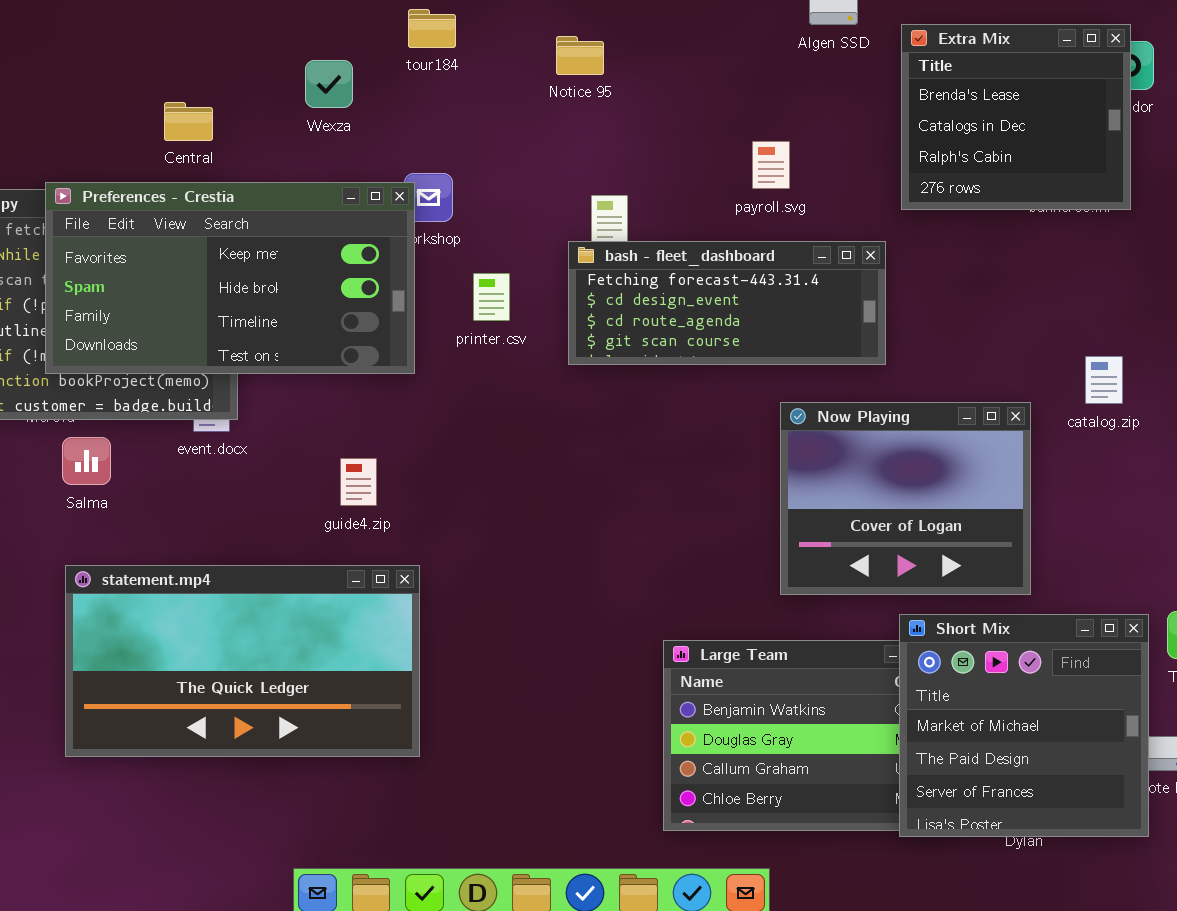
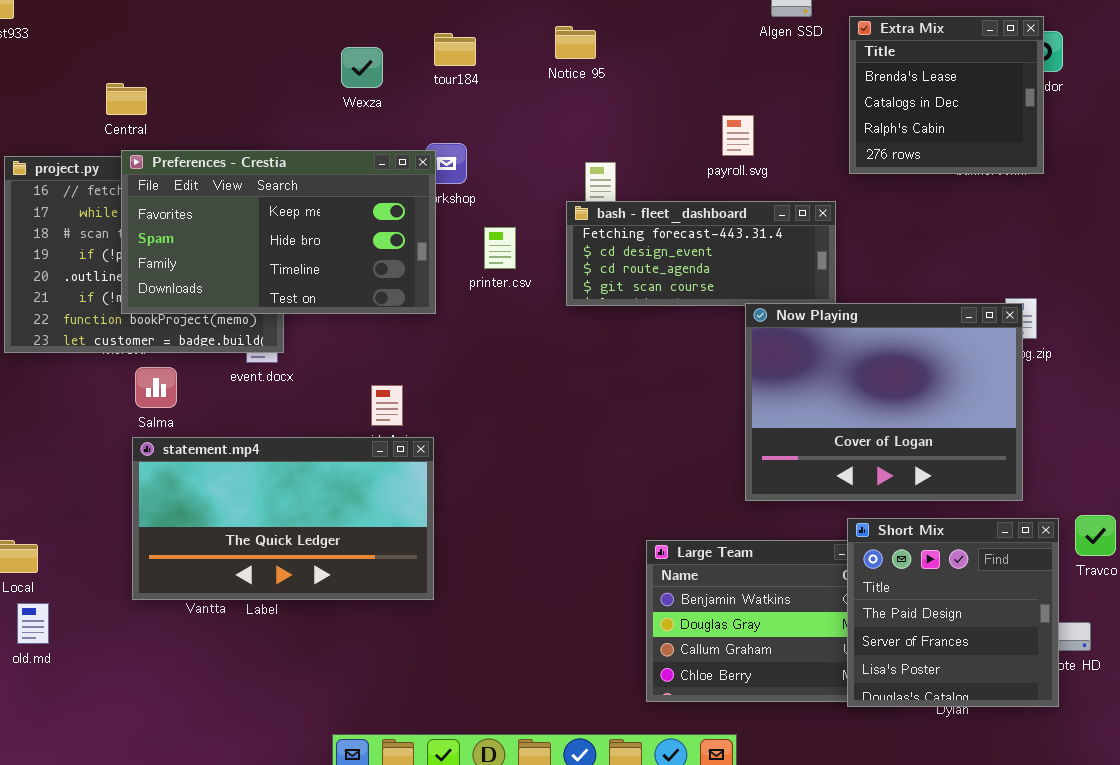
tour184: [408,9,456,48] -> [434,33,476,66], moved
Central: [164,102,213,141] -> [106,83,147,115], moved
Now Playing: [780,402,1031,595] -> [745,303,1023,501], resized
statement.mp4: [65,565,420,757] -> [132,437,434,600], moved
Short Mix: [899,614,1149,837] -> [847,518,1059,707], scrolled down 1 row

